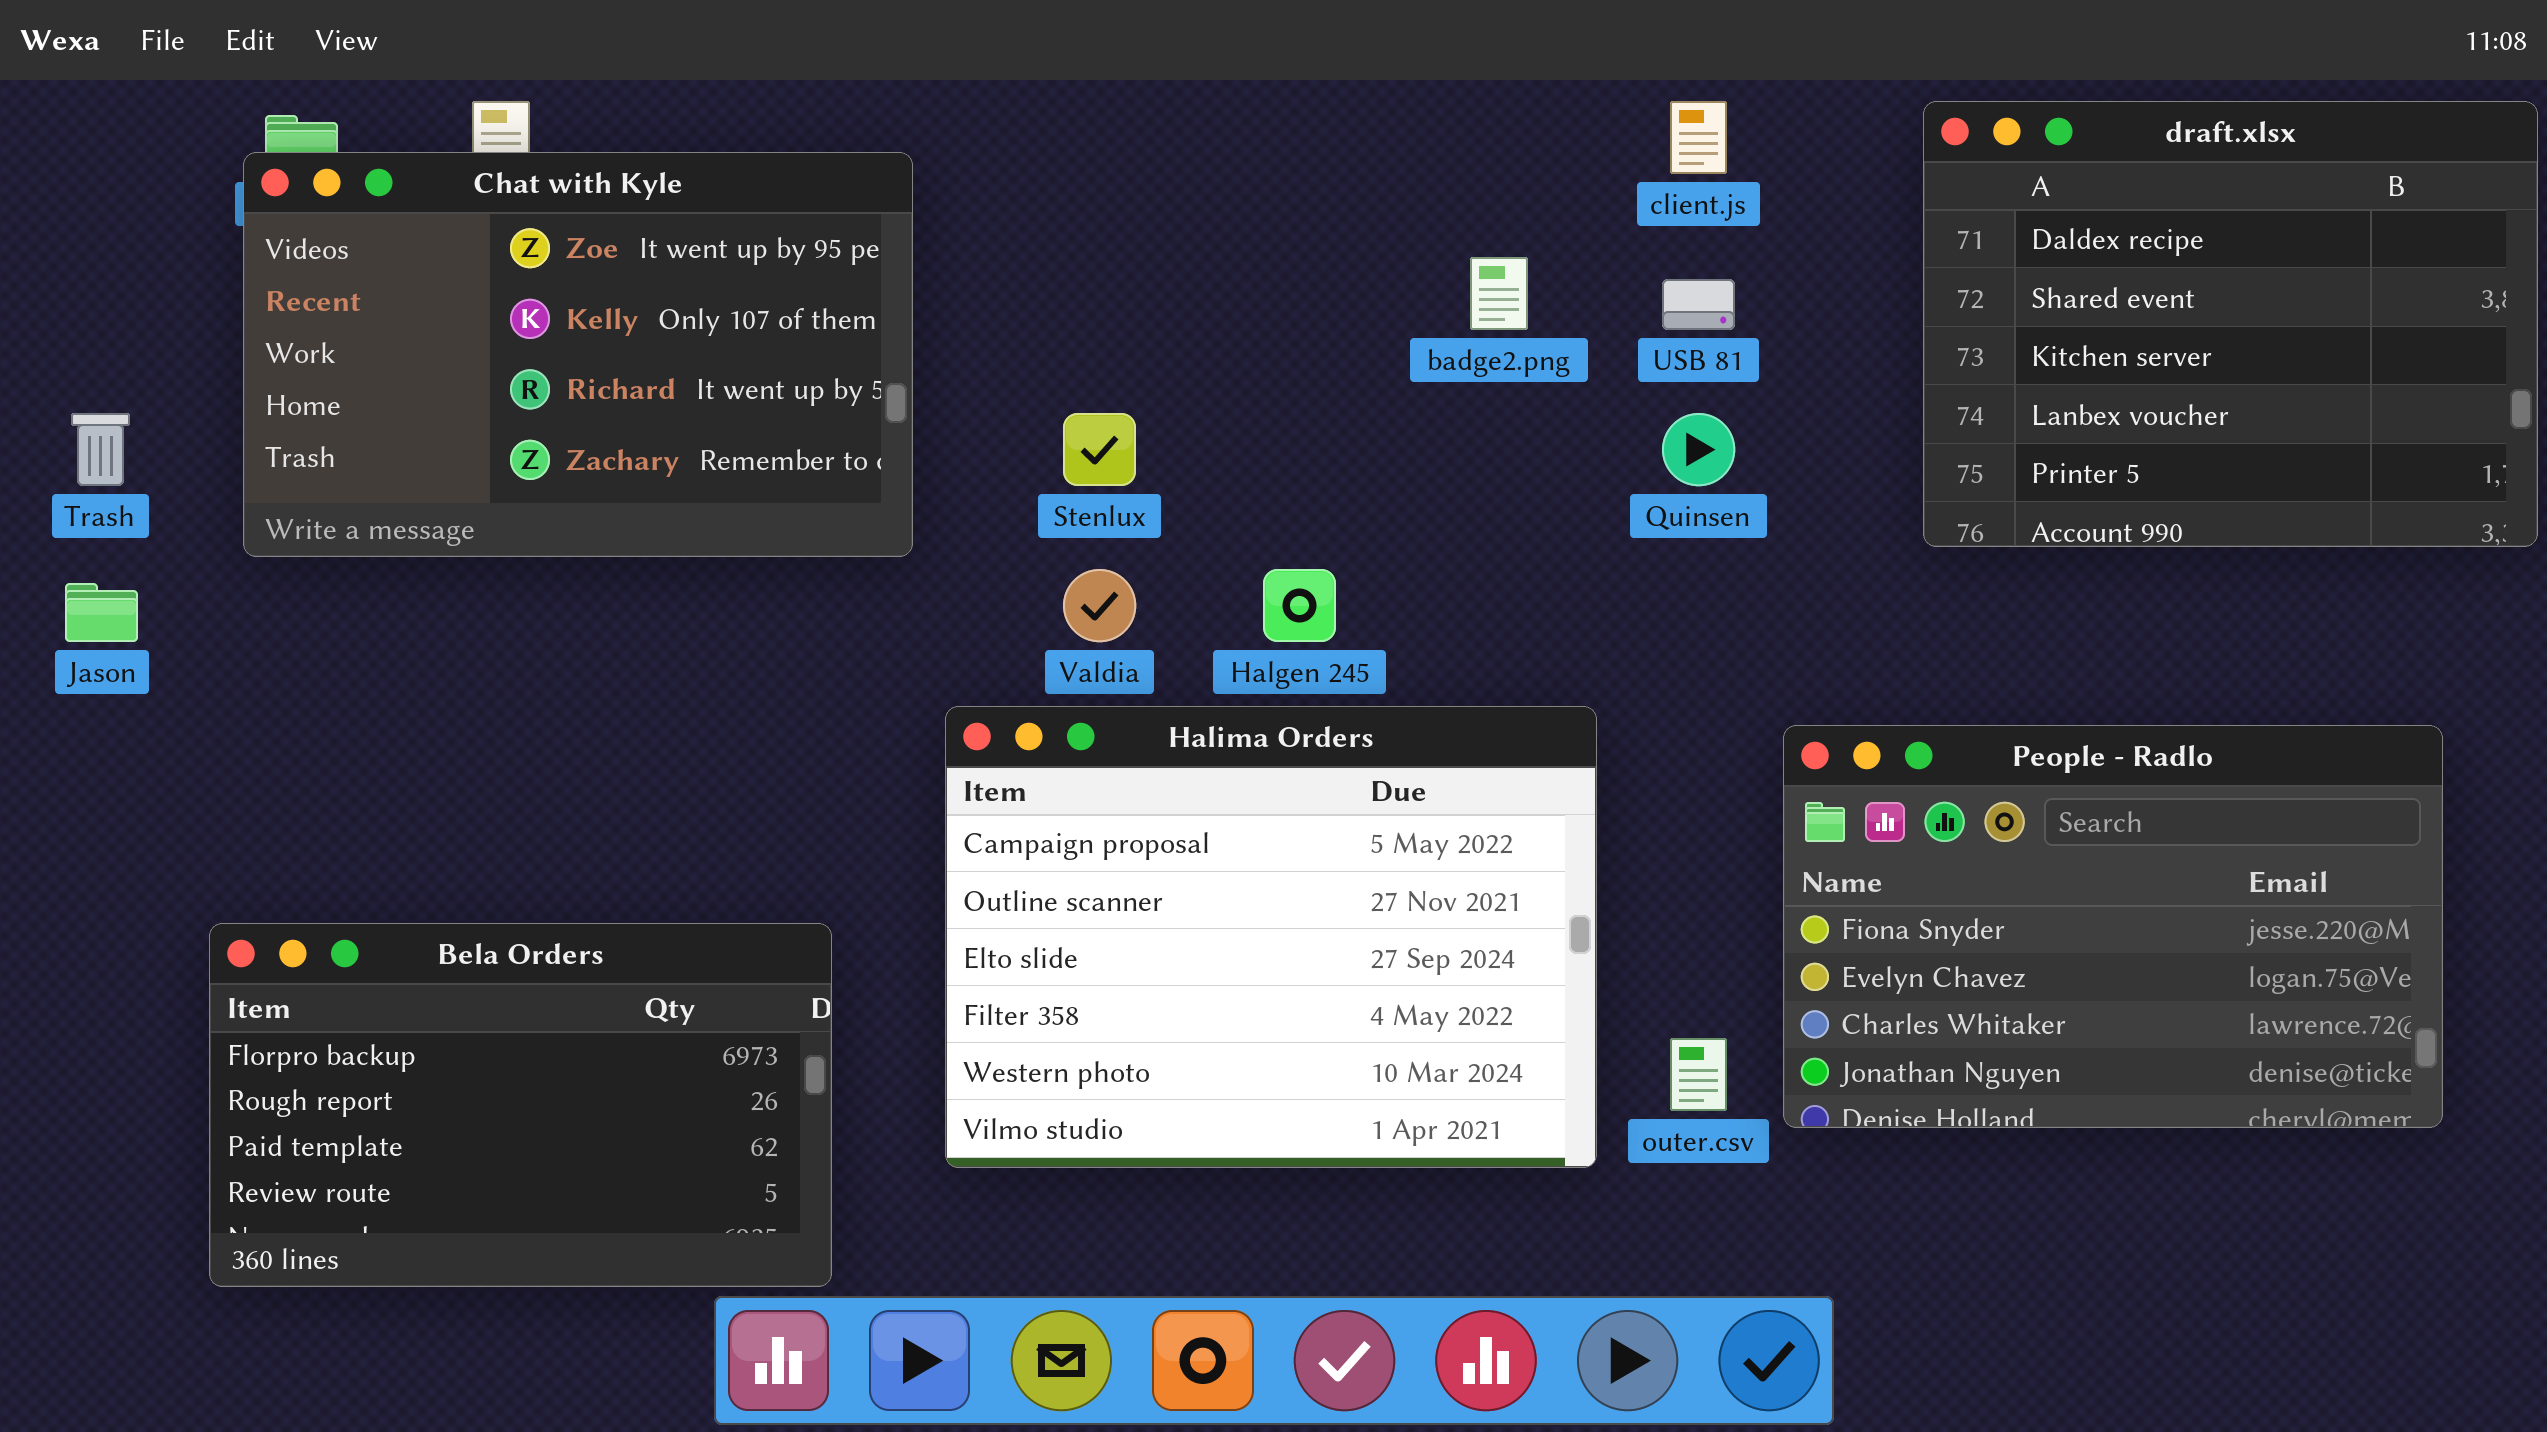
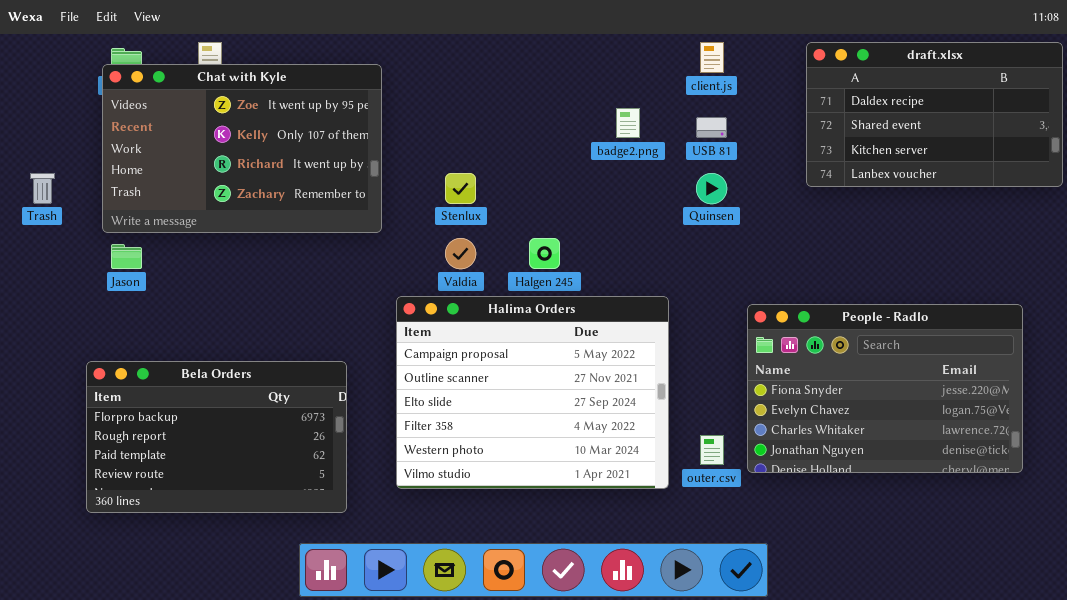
draft.xlsx: [1923,101,2538,547] -> [806,42,1063,187], resized
Jason: [65,583,138,642] -> [111,244,142,269], moved
Bela Orders: [209,923,832,1287] -> [86,361,347,513], moved

